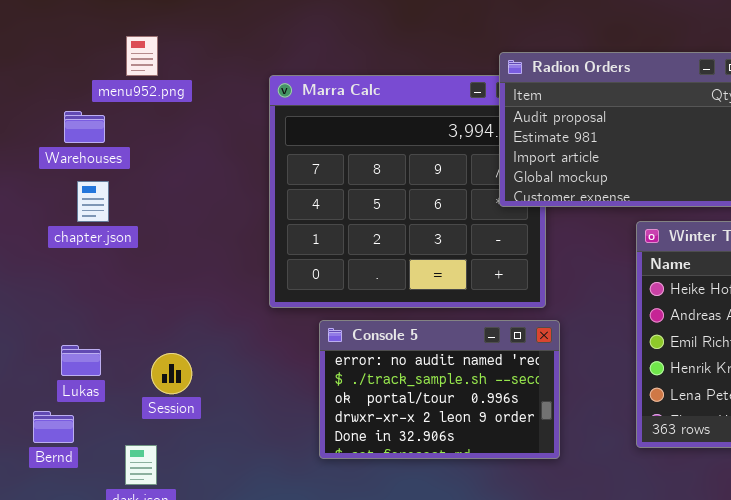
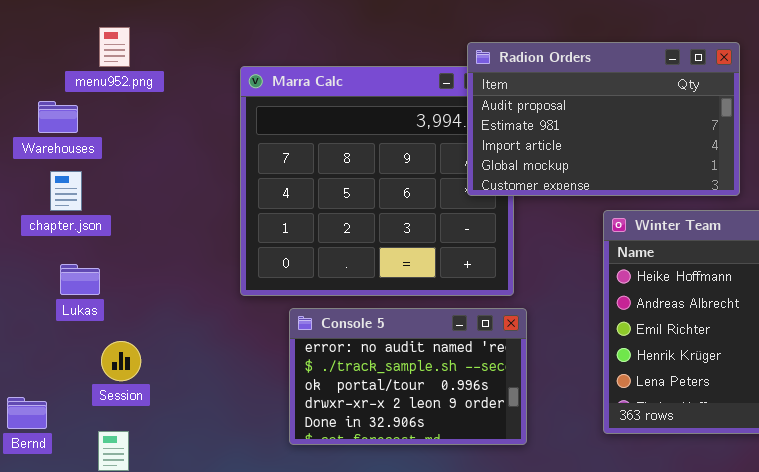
Lukas: [61,345,101,376] -> [60,264,100,295], moved
Session: [151,353,192,394] -> [101,341,141,381], moved

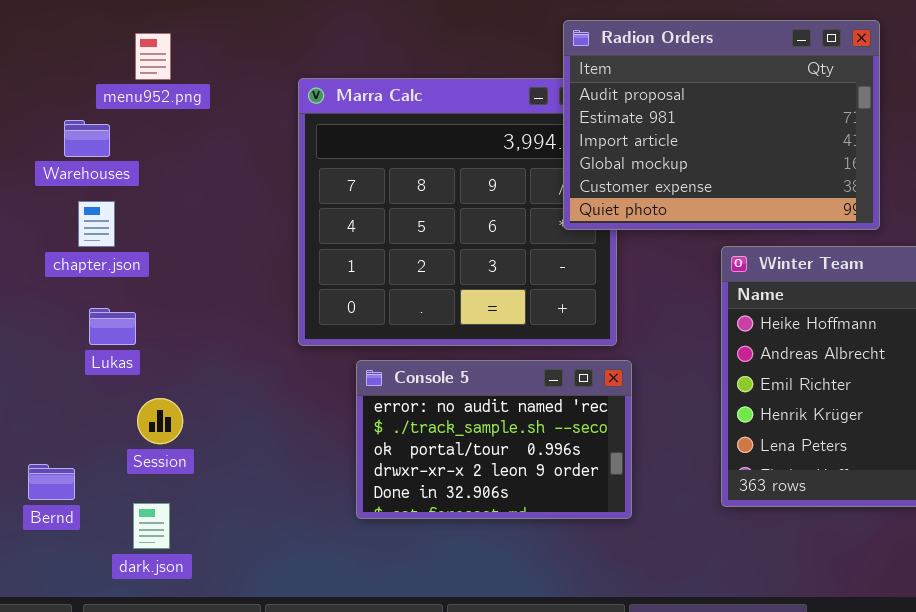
Radion Orders: [467,42,740,196] -> [563,20,880,230], resized

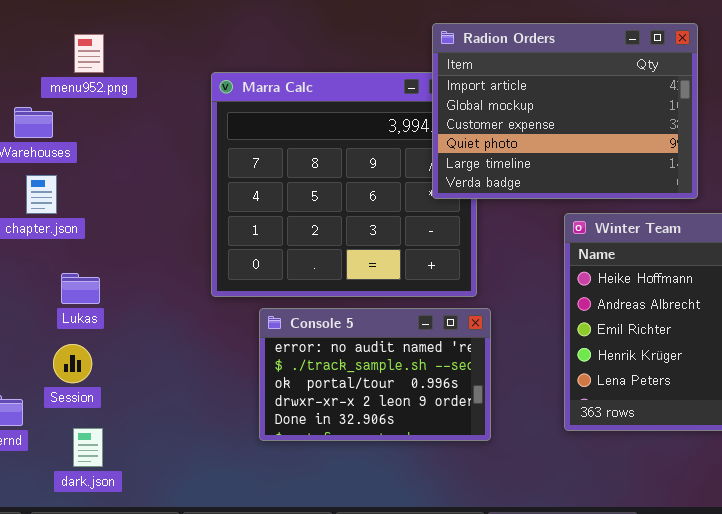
Radion Orders: [563,20,880,230] -> [432,23,698,199], scrolled down 2 rows
Lukas: [89,308,136,345] -> [61,273,100,304], moved
Session: [137,398,183,444] -> [53,344,92,383], moved

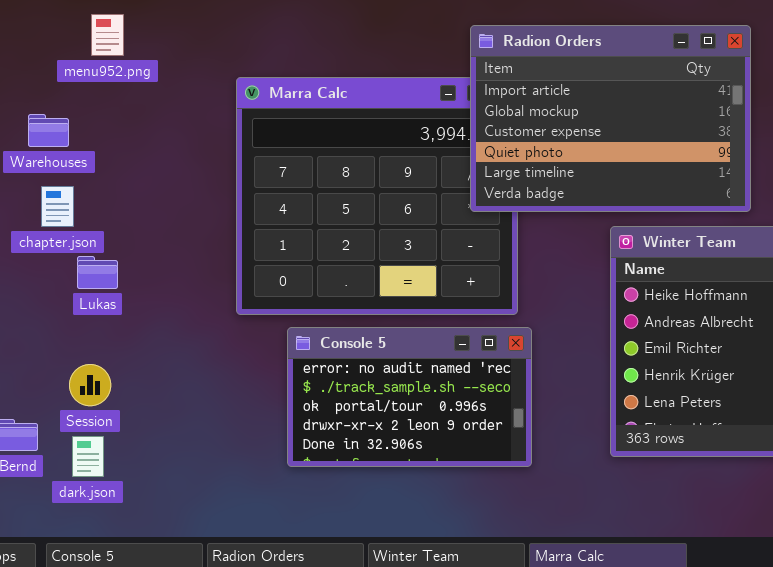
menu952.png: [74,34,104,73] -> [91,14,124,56], moved
Lukas: [61,273,100,304] -> [77,256,118,289], moved
dark.json: [73,428,103,467] -> [72,436,104,477], moved

